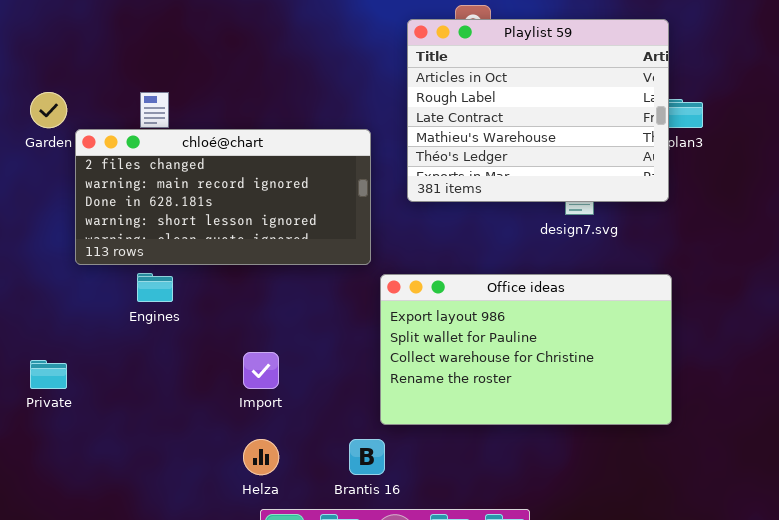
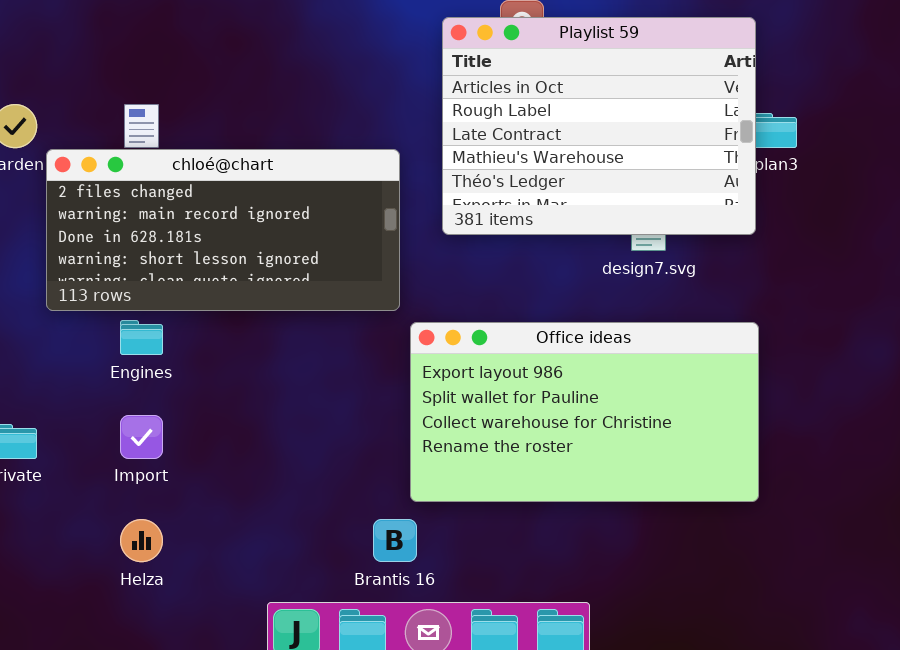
Import: [243,352,279,389] -> [120,415,163,459], moved
Helza: [243,439,279,475] -> [120,519,163,562], moved

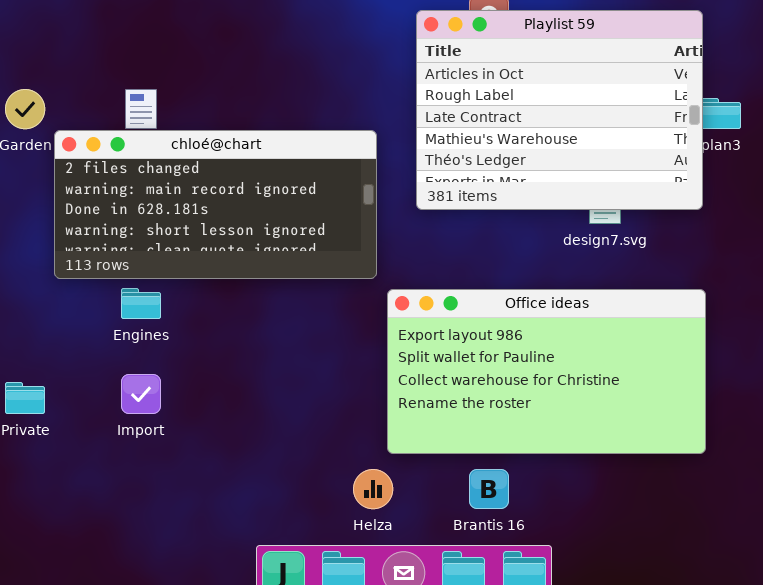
Helza: [120,519,163,562] -> [353,469,393,509], moved
Brantis 16: [373,519,417,562] -> [469,469,509,509], moved

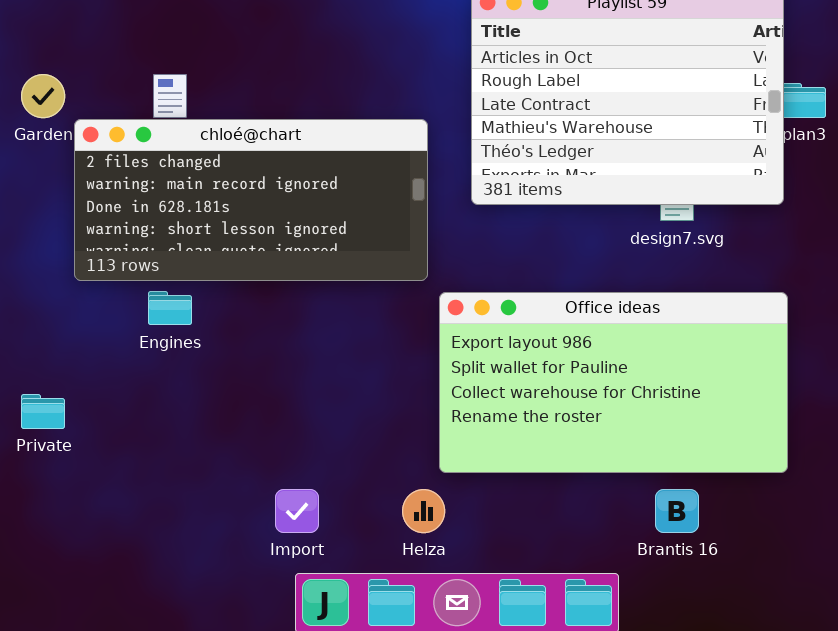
Import: [121,374,161,414] -> [275,489,319,533], moved
Brantis 16: [469,469,509,509] -> [655,489,699,533], moved

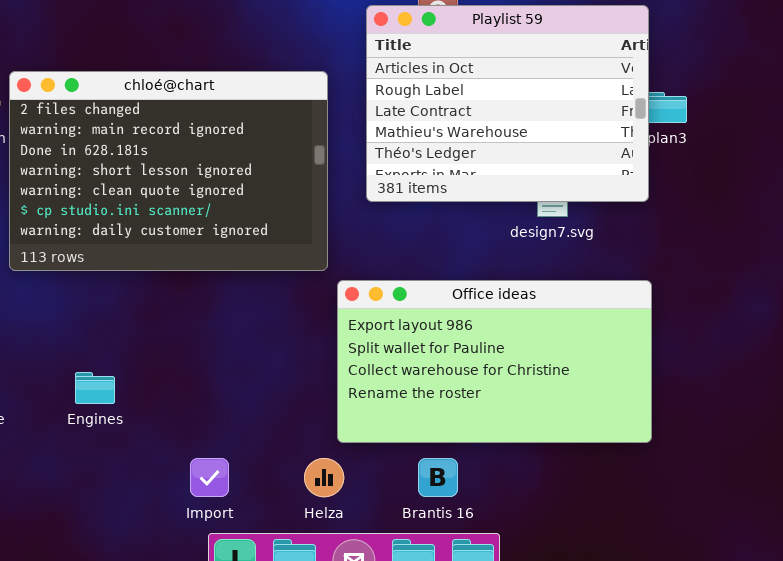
chloé@chart: [74,119,428,281] -> [9,71,328,271], resized
Engines: [148,291,192,325] -> [75,372,115,404], moved
Brantis 16: [655,489,699,533] -> [418,458,458,497], moved

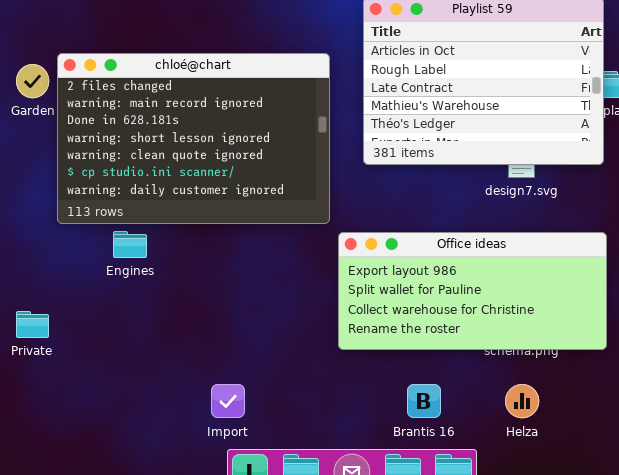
Office ideas: [337,280,652,443] -> [338,232,607,350], resized
Engines: [75,372,115,404] -> [113,231,147,258], moved
Helza: [304,458,344,497] -> [505,384,539,418], moved

